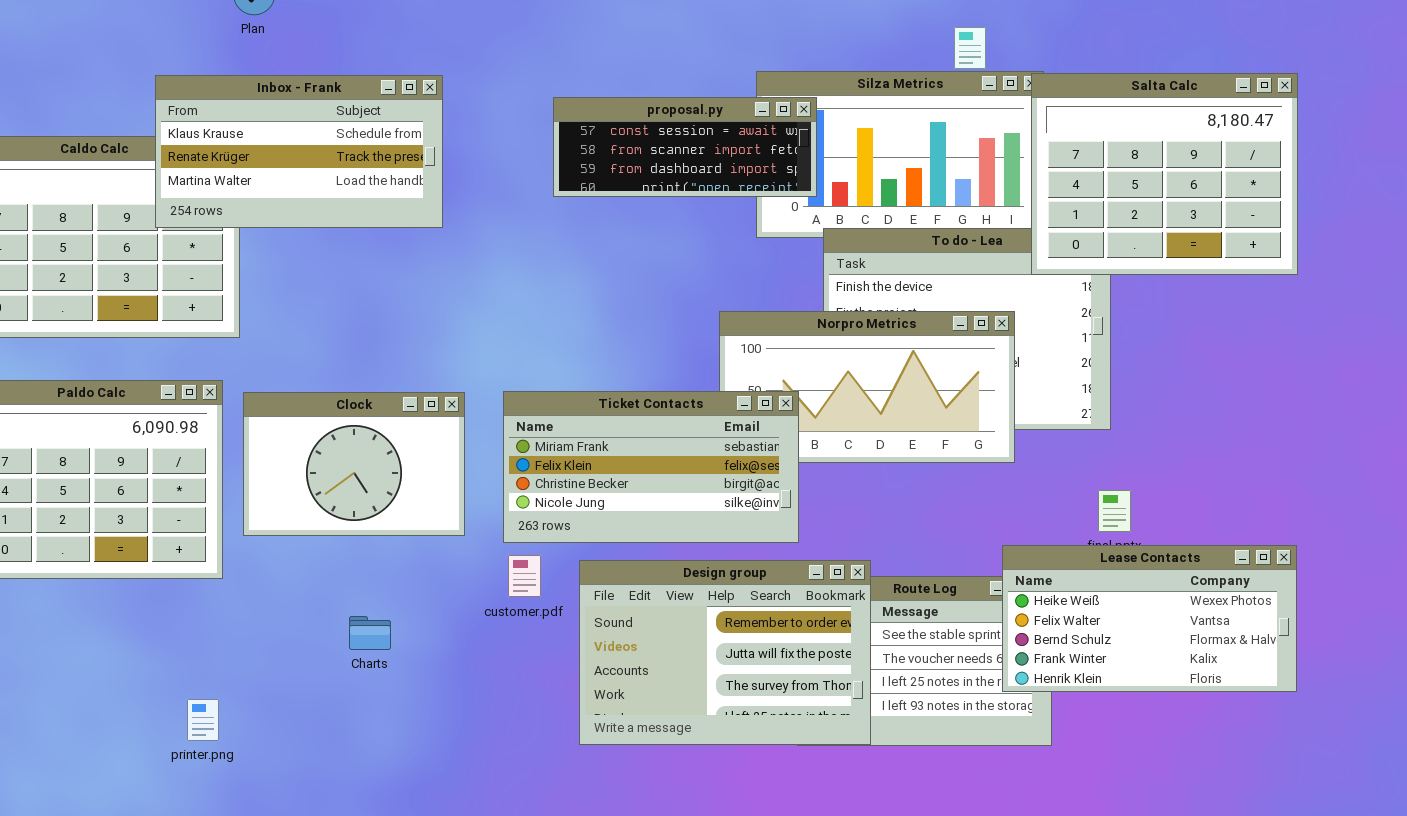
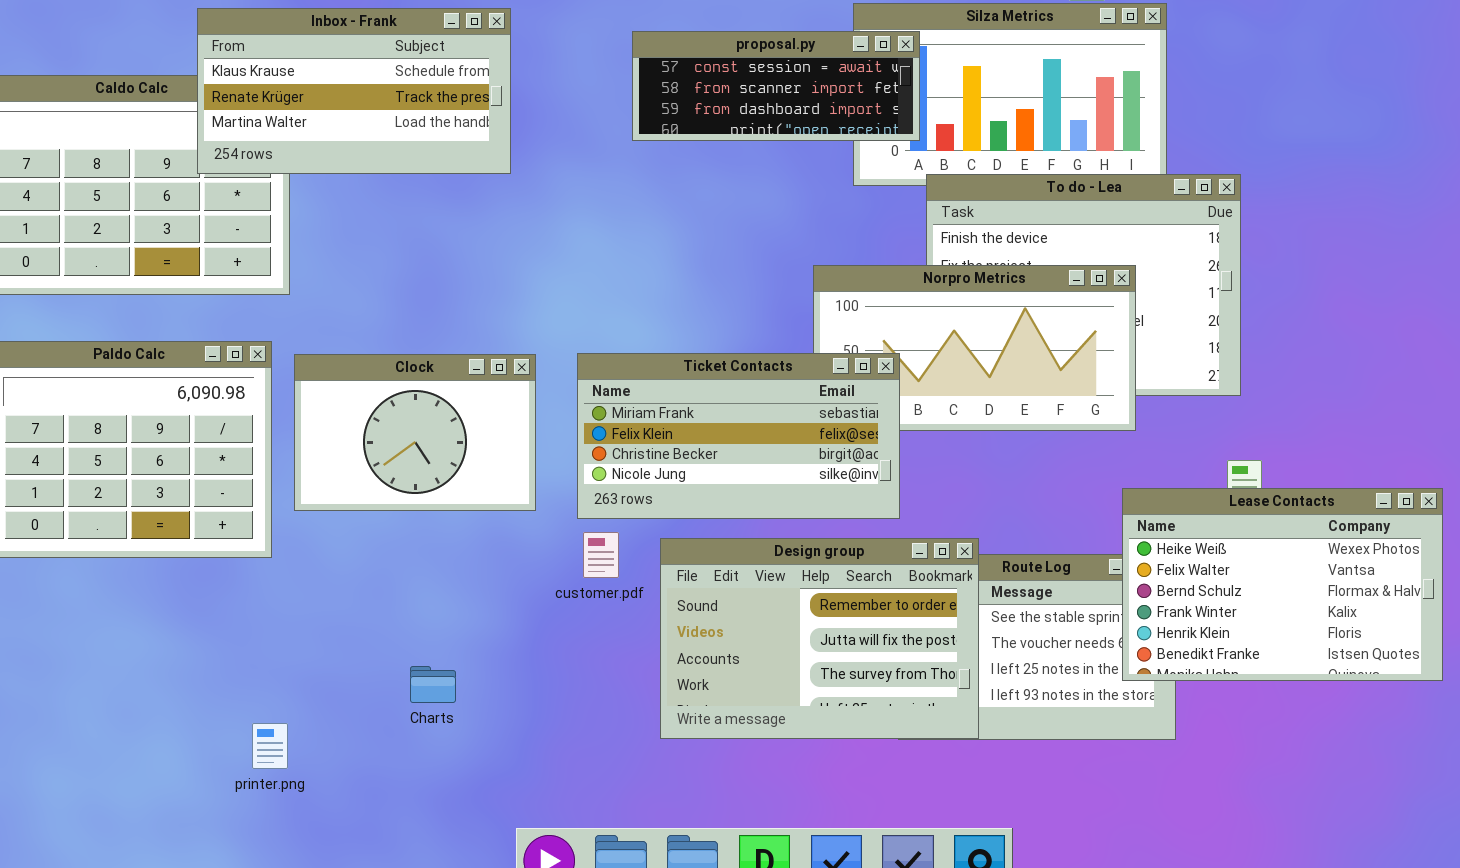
Salta Calc: [1031,73,1298,275] -> none, closed
Lease Contacts: [1002,545,1297,692] -> [1122,488,1443,681], resized
Charts: [349,616,391,650] -> [410,666,456,703], moved
printer.png: [187,699,219,741] -> [252,723,288,769], moved

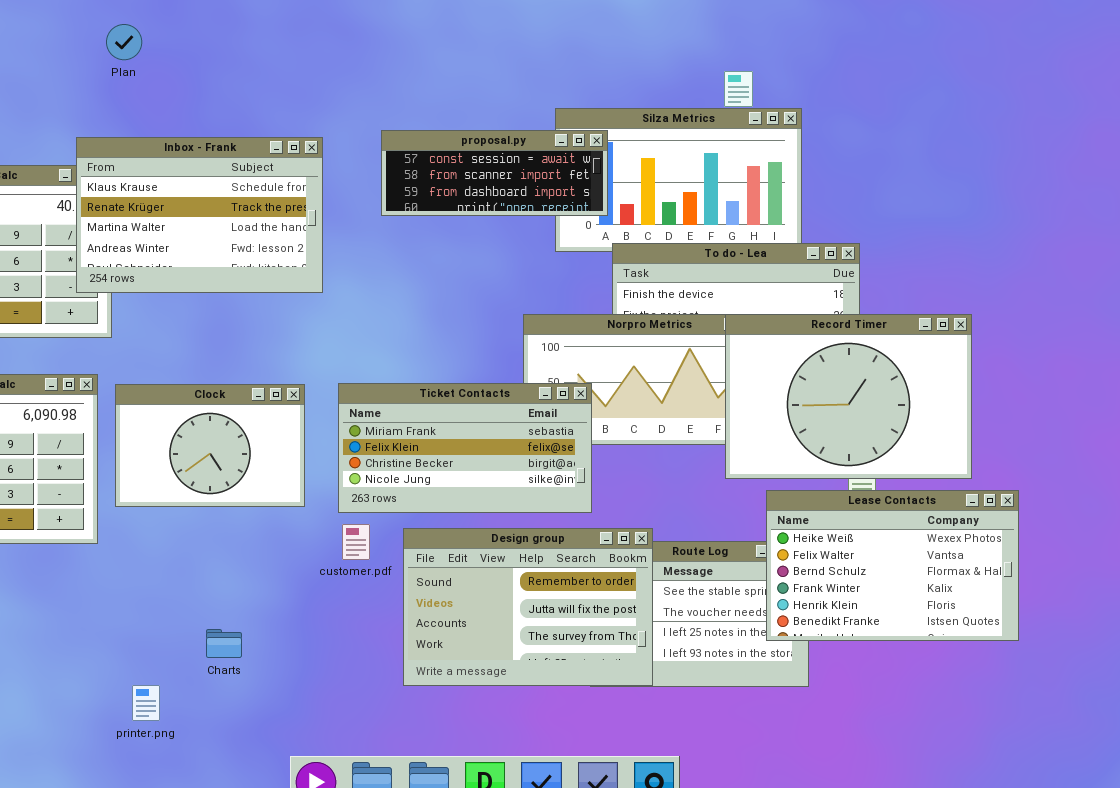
Inbox - Frank: [197,8,511,174] -> [76,137,323,293], moved, resized
Record Timer: none -> [725,314,972,479], opened
printer.png: [252,723,288,769] -> [132,685,160,721], moved

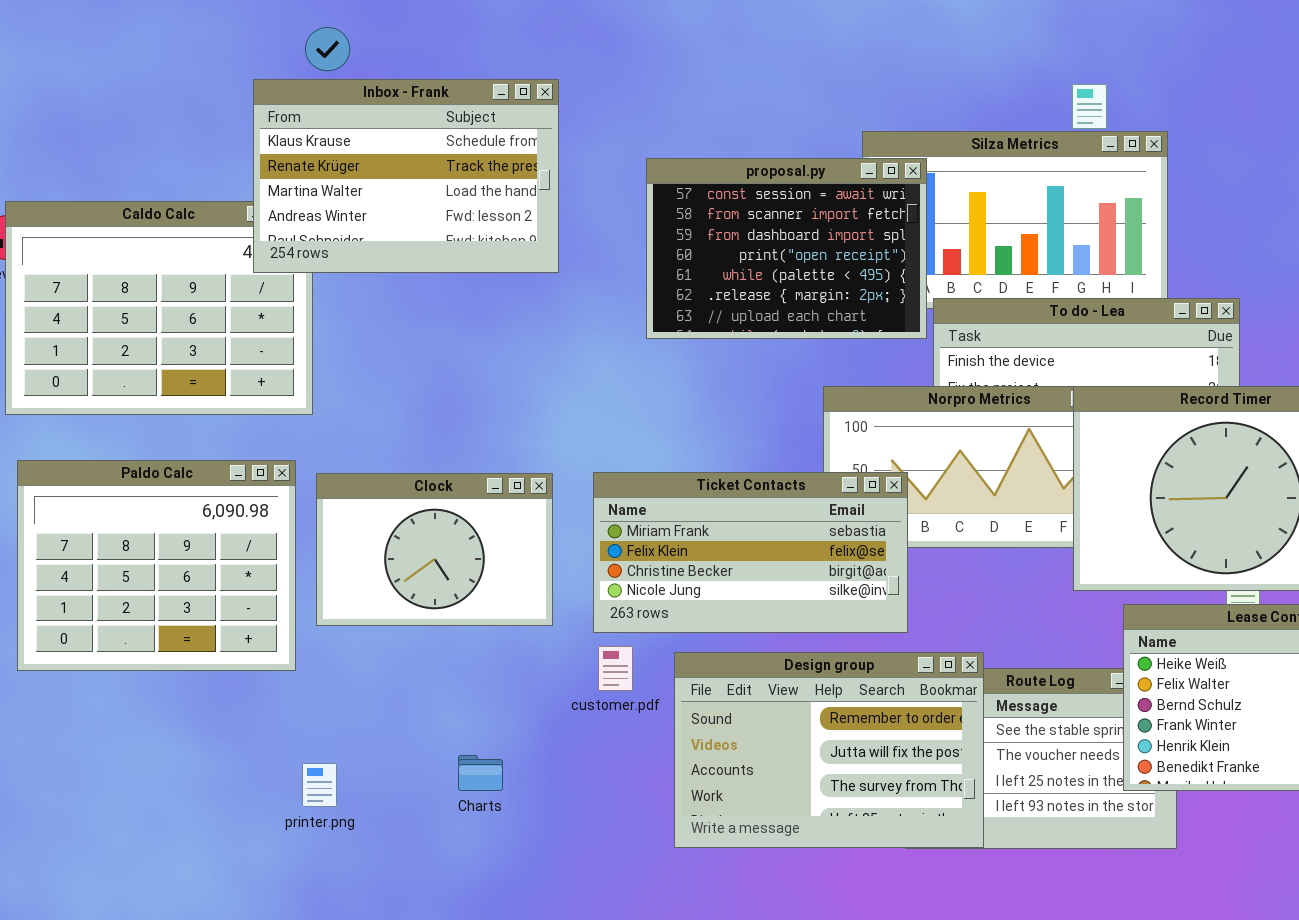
proposal.py: [381,130,608,216] -> [646,158,927,339], resized
Inbox - Frank: [76,137,323,293] -> [253,79,559,273], moved
Charts: [206,629,242,658] -> [458,755,503,791], moved
printer.png: [132,685,160,721] -> [302,763,337,807], moved

